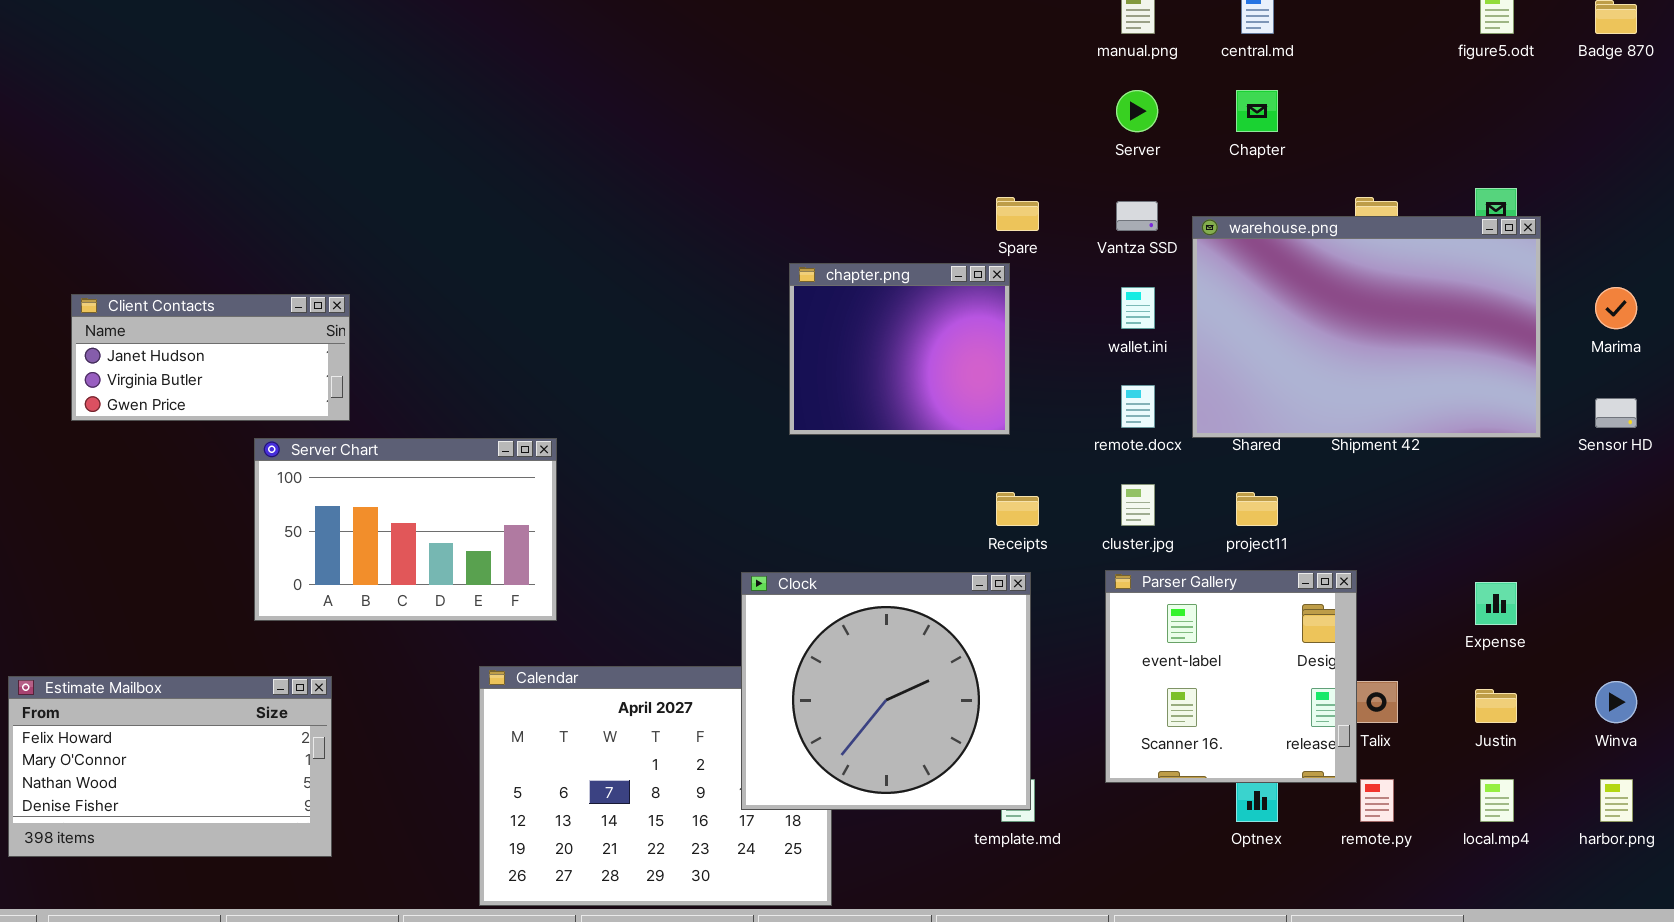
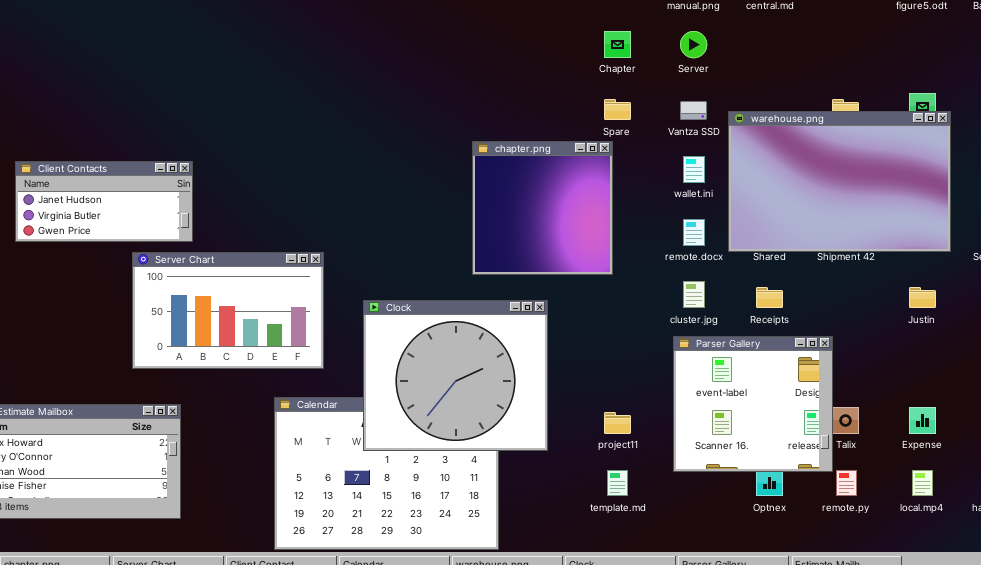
Chapter: [1236,90,1278,132] -> [604,31,631,58], moved
chapter.png: [789,263,1010,435] -> [472,141,613,275], resized
Receipts: [996,492,1039,526] -> [756,287,783,308], moved
project11: [1236,492,1278,526] -> [604,412,631,434], moved
Clock: [741,572,1031,810] -> [363,300,548,451], moved
Expense: [1475,582,1517,625] -> [909,407,936,434], moved
Justin: [1475,689,1517,723] -> [909,287,936,308], moved

